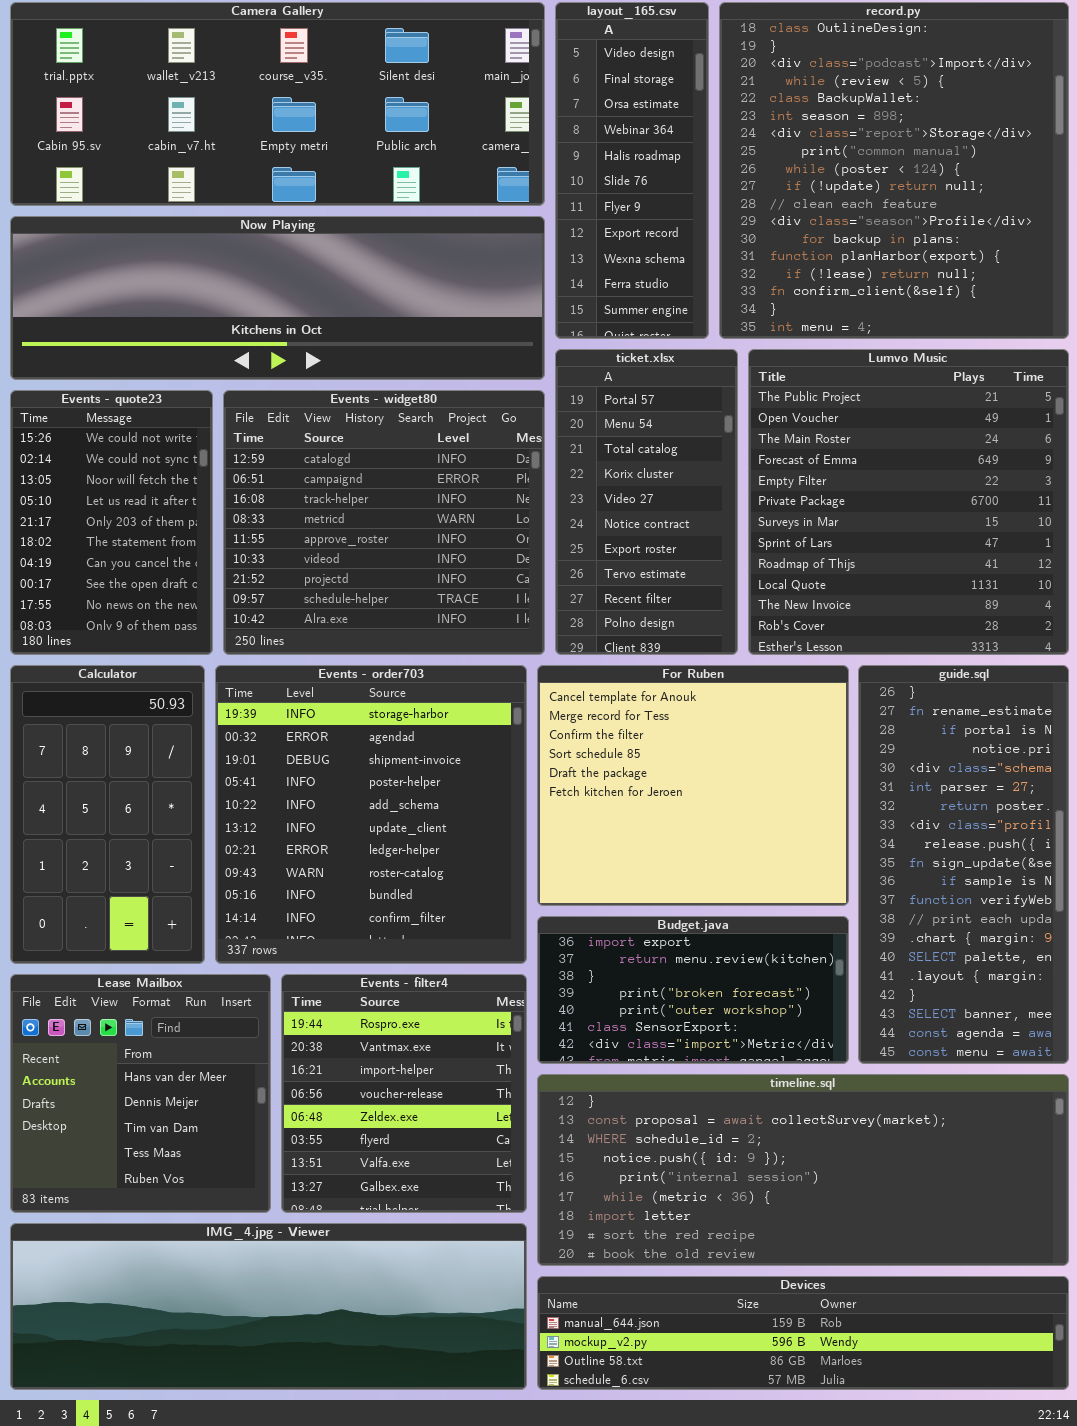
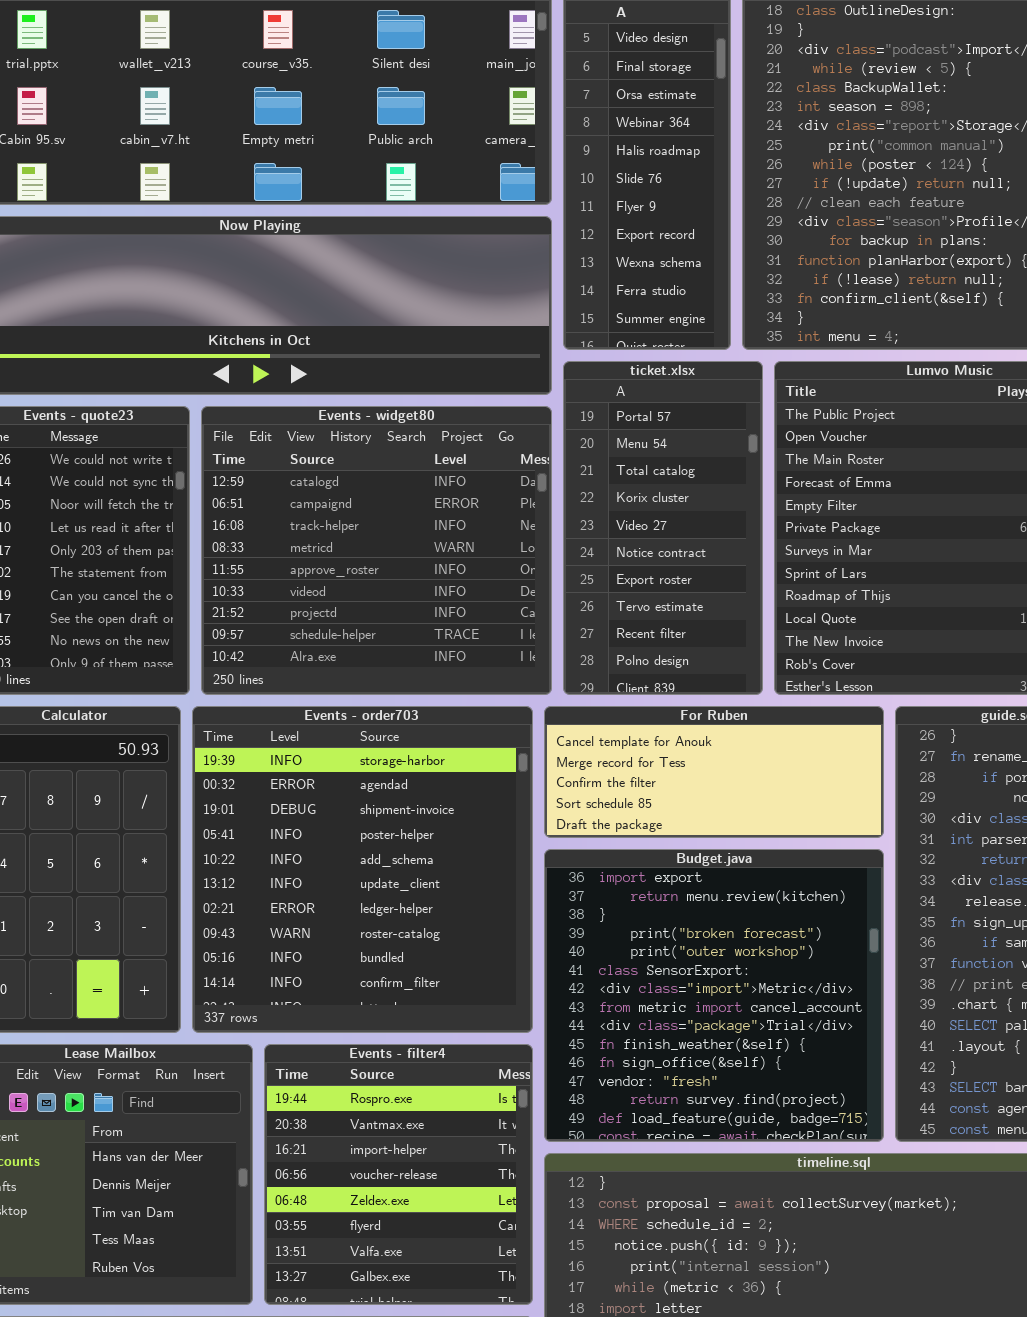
For Ruben: [537,665,849,906] -> [544,706,884,838], resized
Budget.java: [537,916,849,1064] -> [544,849,884,1142], resized

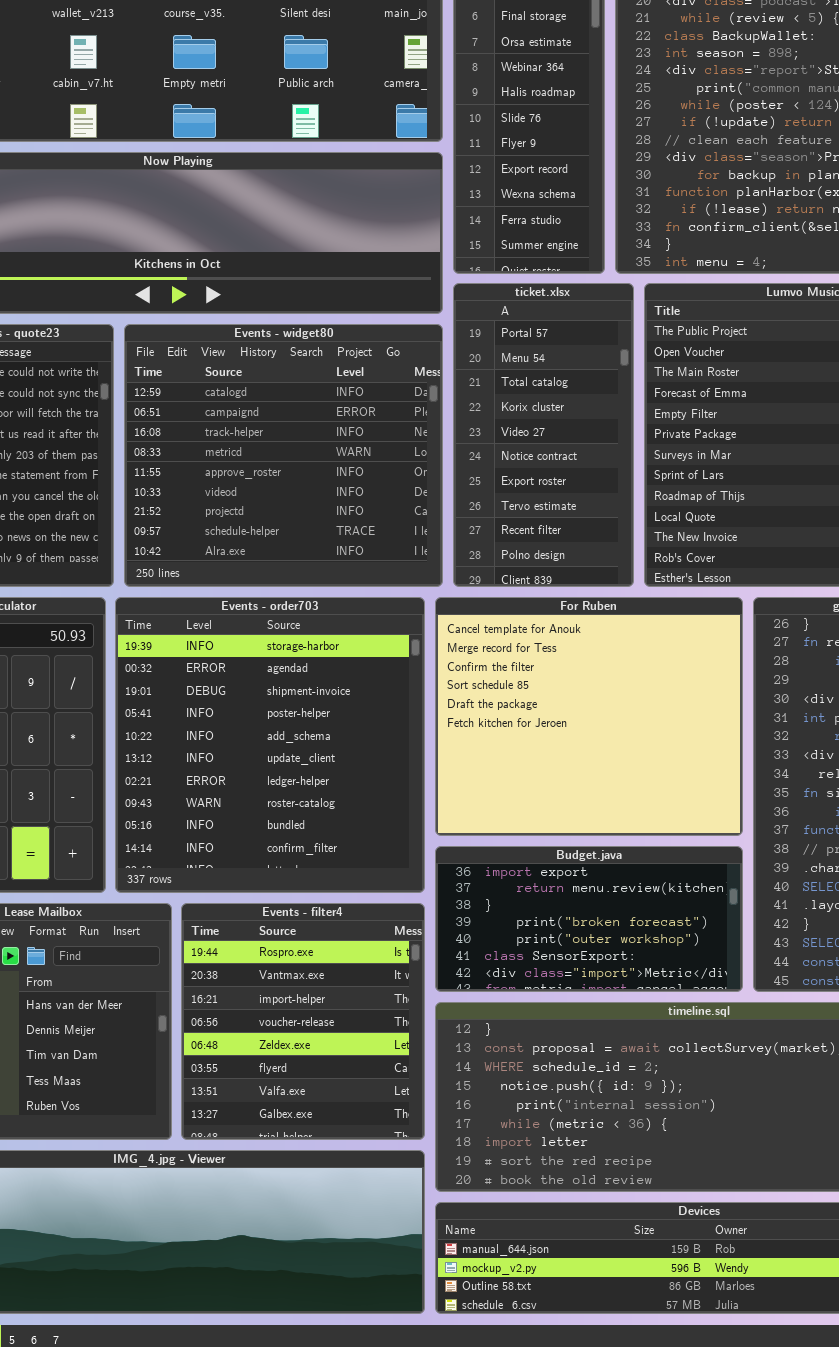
For Ruben: [544,706,884,838] -> [435,597,743,836], resized
Budget.java: [544,849,884,1142] -> [435,846,743,992], resized

